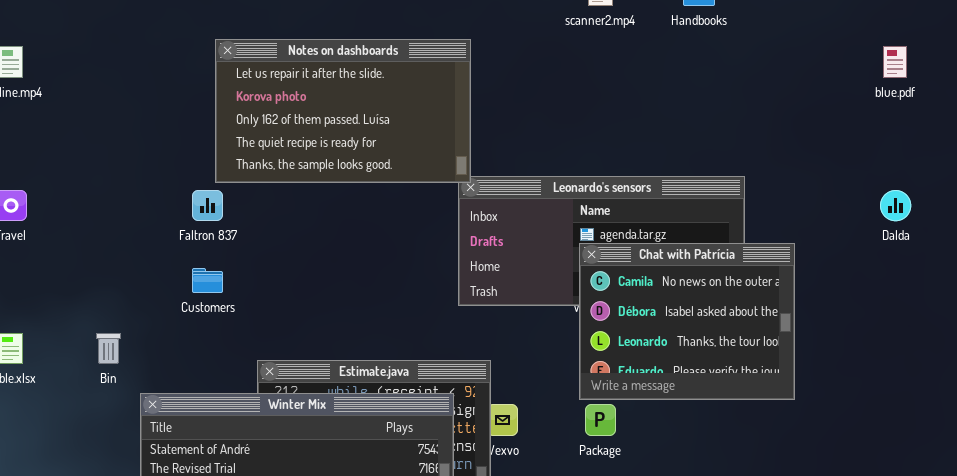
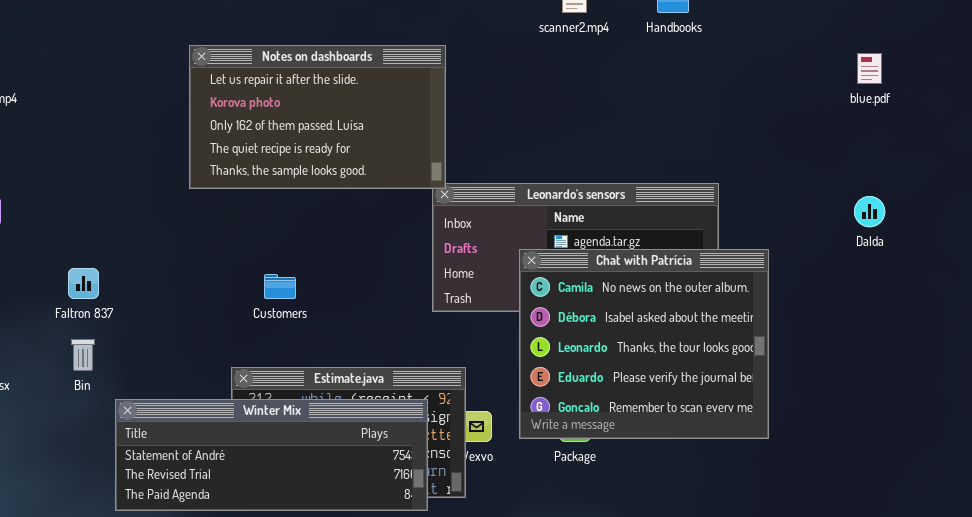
Faltron 837: [192,190,223,221] -> [68,268,99,299], moved
Chat with Patrícia: [579,243,795,400] -> [519,249,769,439], resized
Customers: [192,268,223,293] -> [264,274,296,299], moved

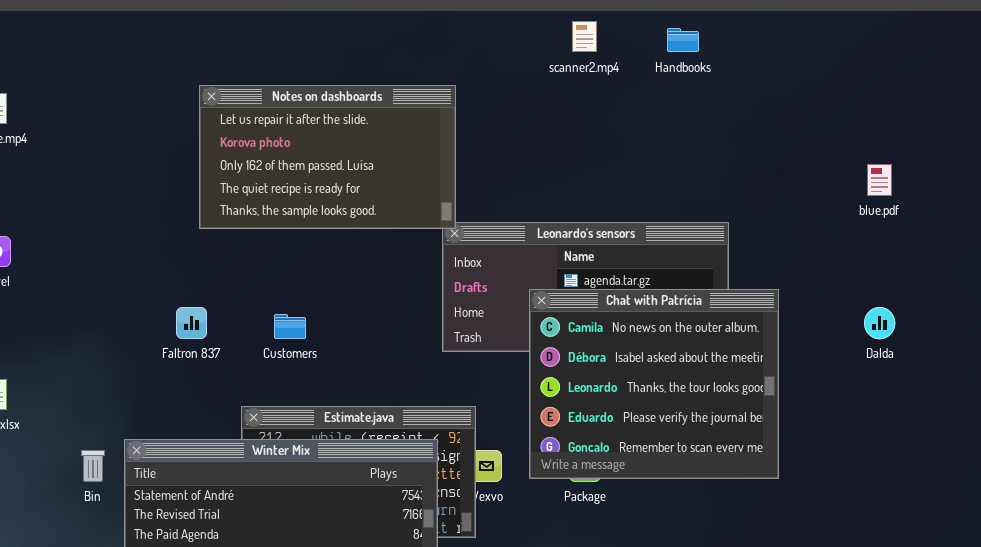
blue.pdf: [857,53,882,84] -> [867,164,892,196], moved
Dalda: [854,196,885,227] -> [864,307,895,339], moved
Faltron 837: [68,268,99,299] -> [176,307,207,339], moved
Bin: [71,339,95,371] -> [81,450,105,482], moved

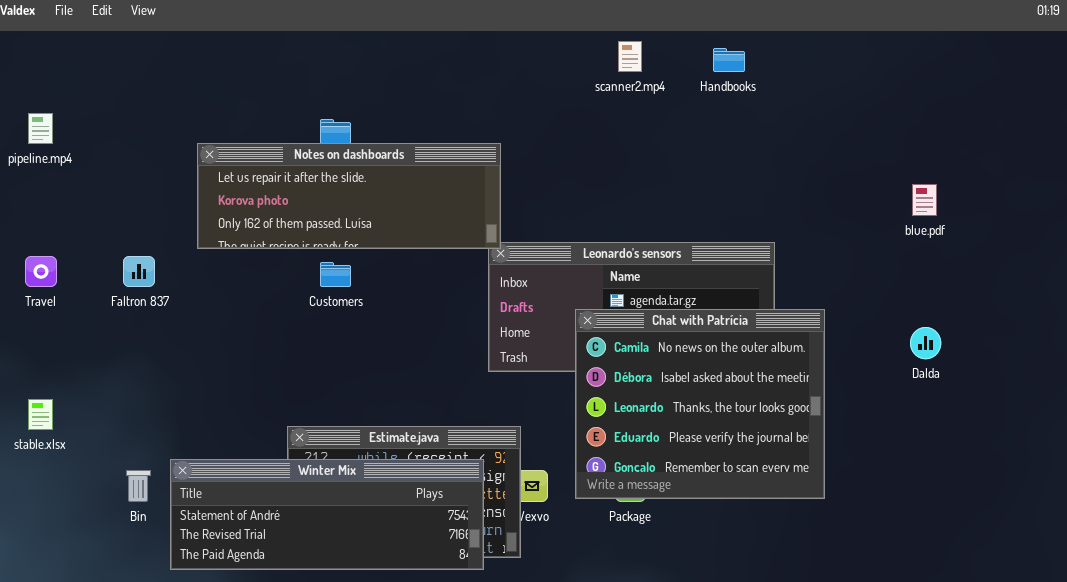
Notes on dashboards: [199,85,456,229] -> [197,143,501,249], resized
Faltron 837: [176,307,207,339] -> [123,256,155,287], moved
Customers: [274,314,306,339] -> [320,262,351,287], moved

